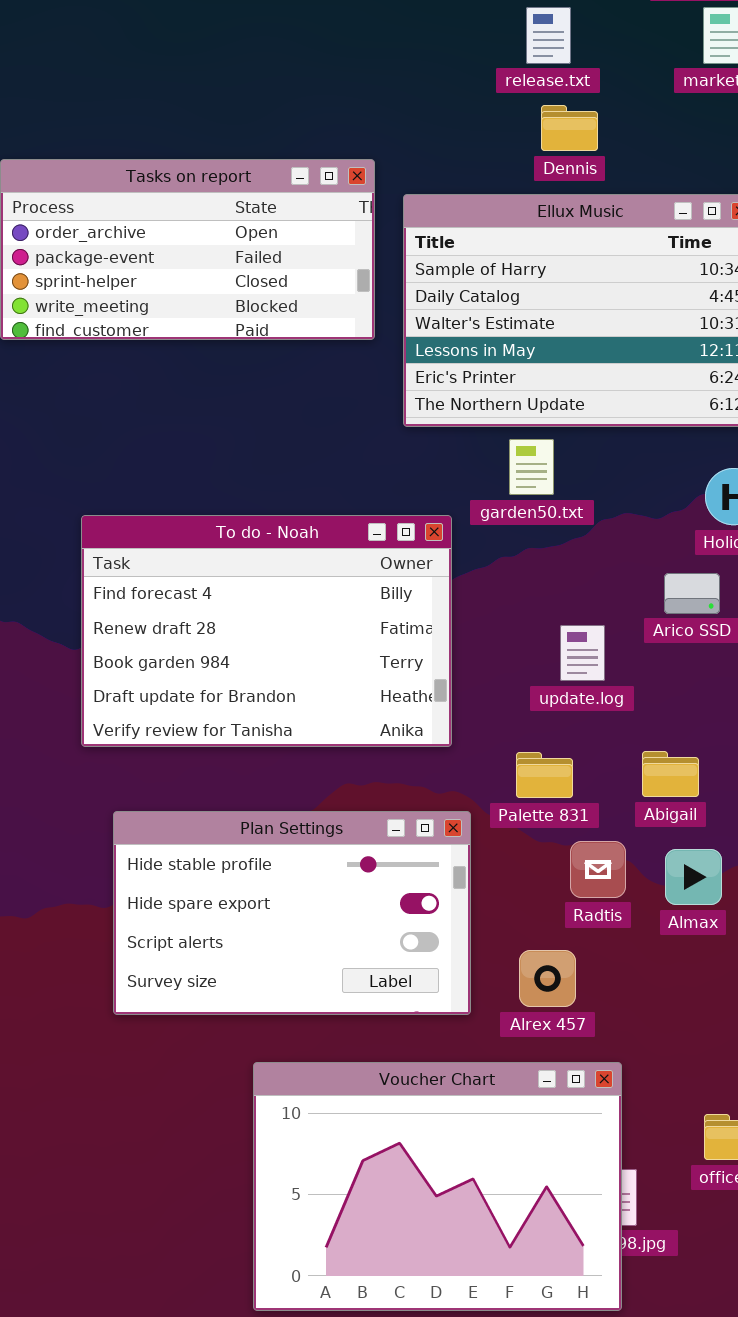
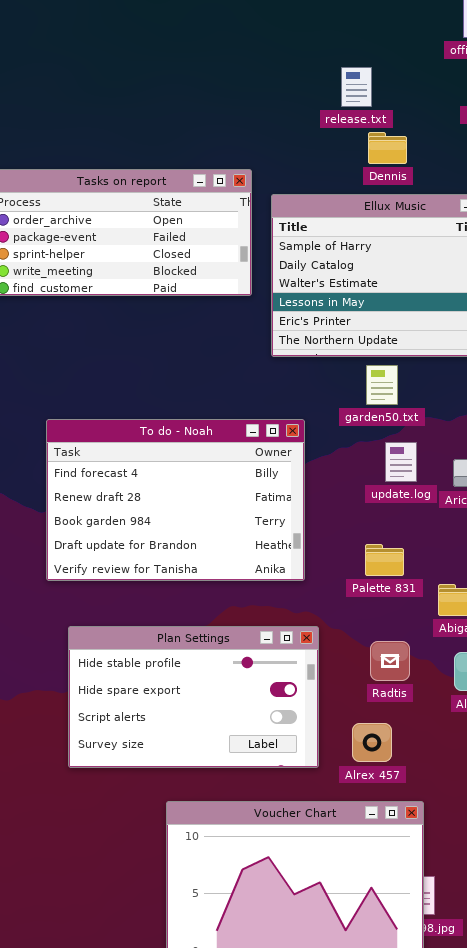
release.txt: [526,7,571,64] -> [341,67,372,107], moved
garden50.txt: [509,439,554,495] -> [366,365,398,405], moved
update.log: [560,625,605,681] -> [385,442,417,482], moved
Palette 831: [516,752,573,798] -> [365,544,404,576], moved
Radtis: [570,841,626,898] -> [370,641,410,681], moved

